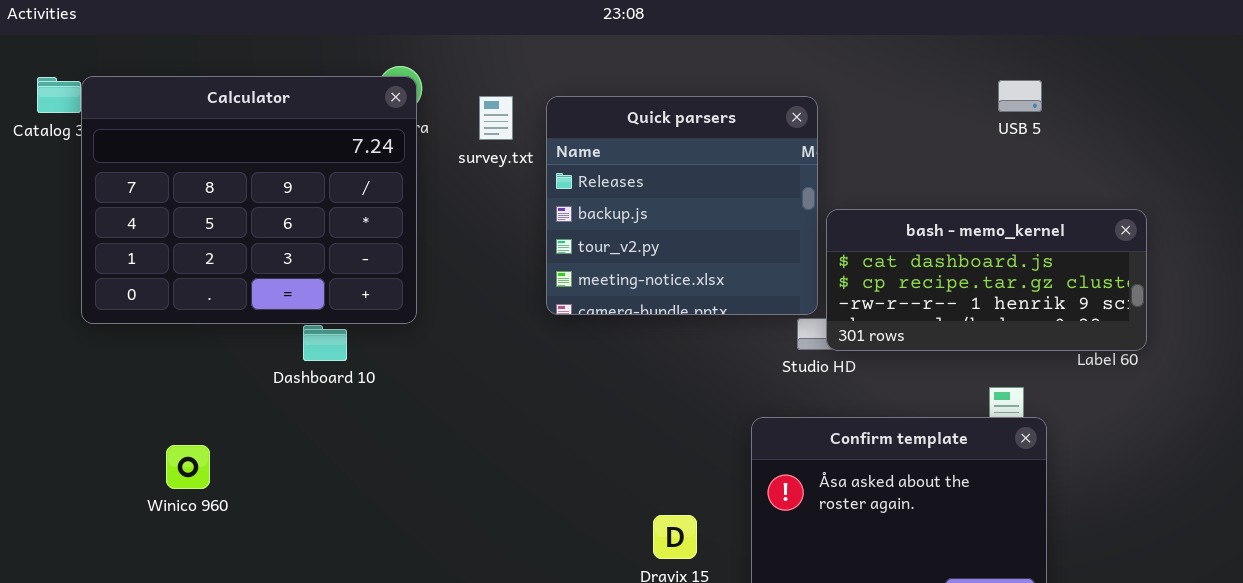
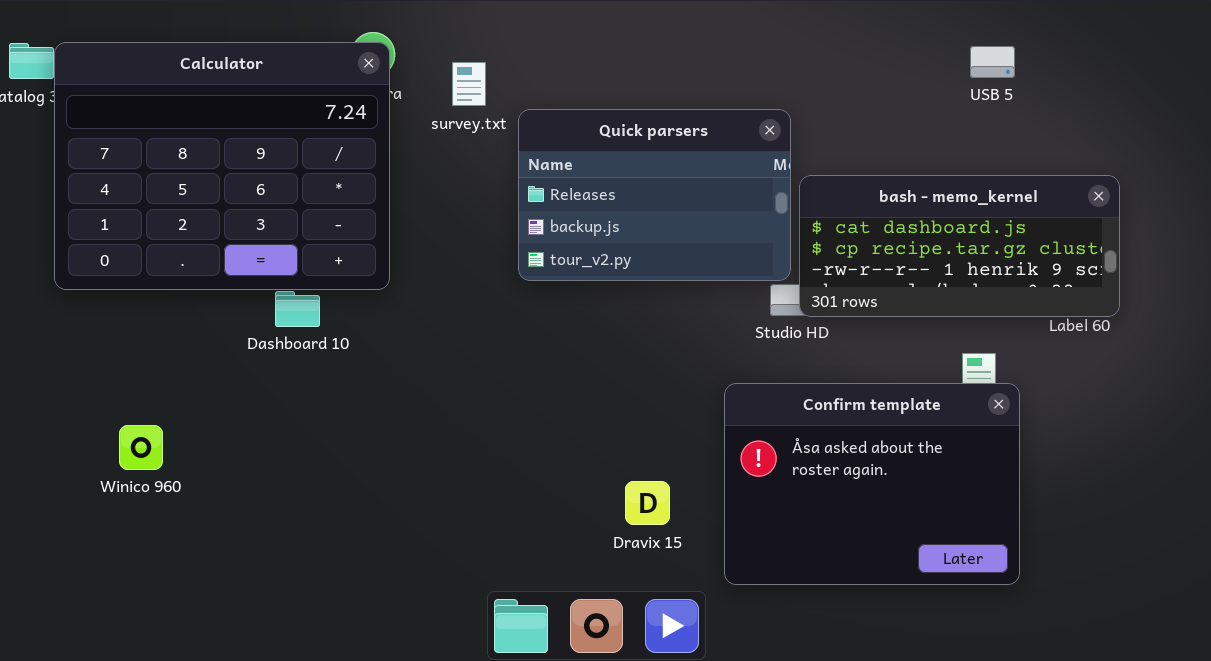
Quick parsers: [546,96,818,315] -> [518,109,791,281], resized
Winico 960: [166,445,210,489] -> [119,425,163,470], moved

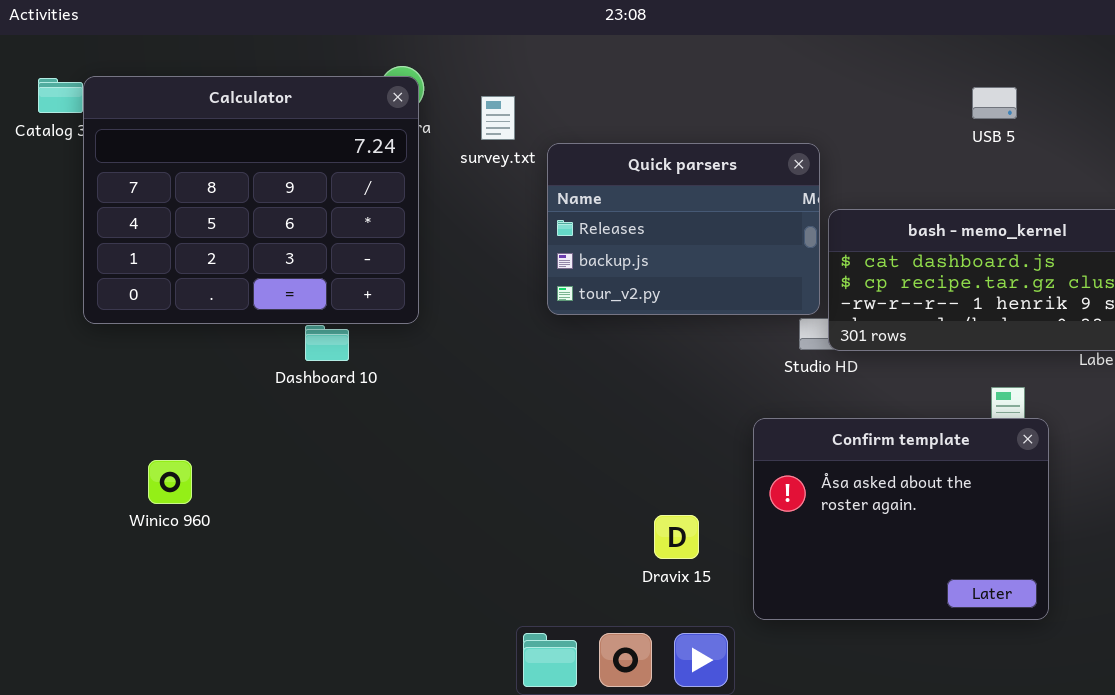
USB 5: [970,46,1015,78] -> [972,87,1017,119], moved

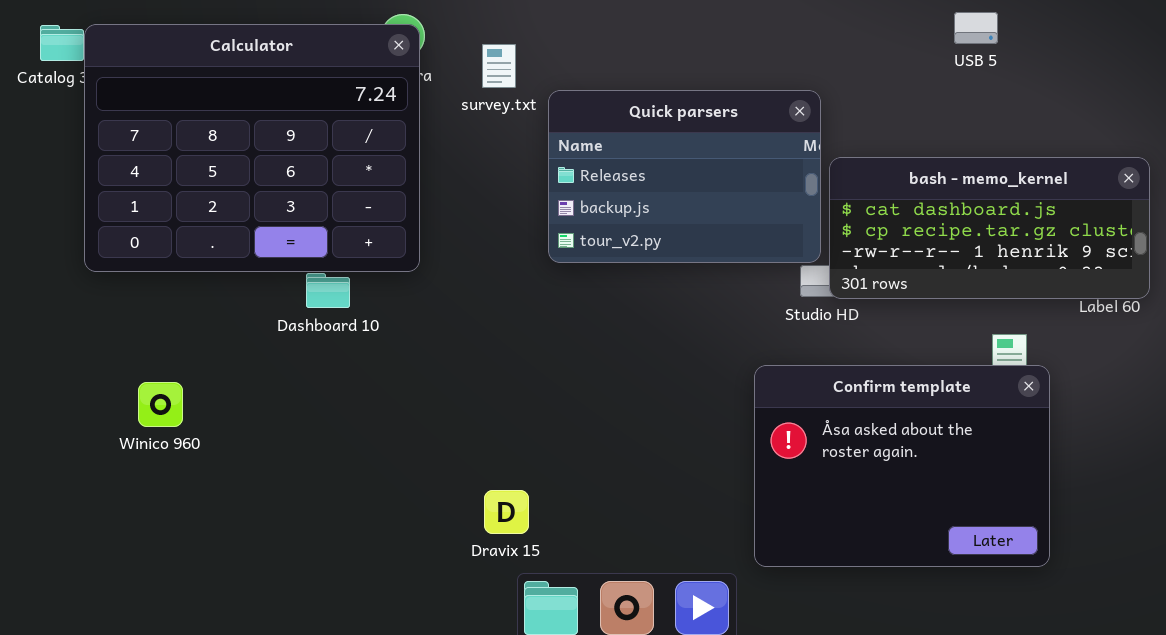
USB 5: [972,87,1017,119] -> [954,12,998,44], moved
Winico 960: [148,460,192,504] -> [138,382,183,427], moved
Dravix 15: [654,515,699,559] -> [484,490,529,534], moved

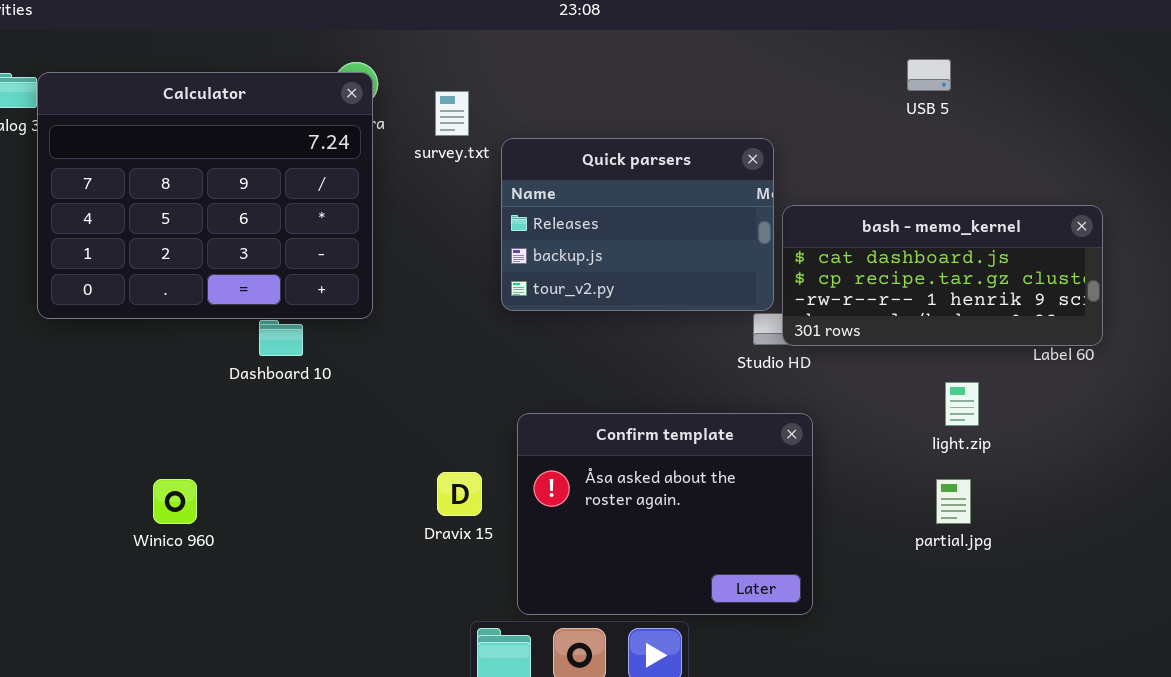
Confirm template: [754,365,1050,567] -> [517,413,813,615], moved
Winico 960: [138,382,183,427] -> [153,479,197,524], moved
Dravix 15: [484,490,529,534] -> [437,472,482,516], moved

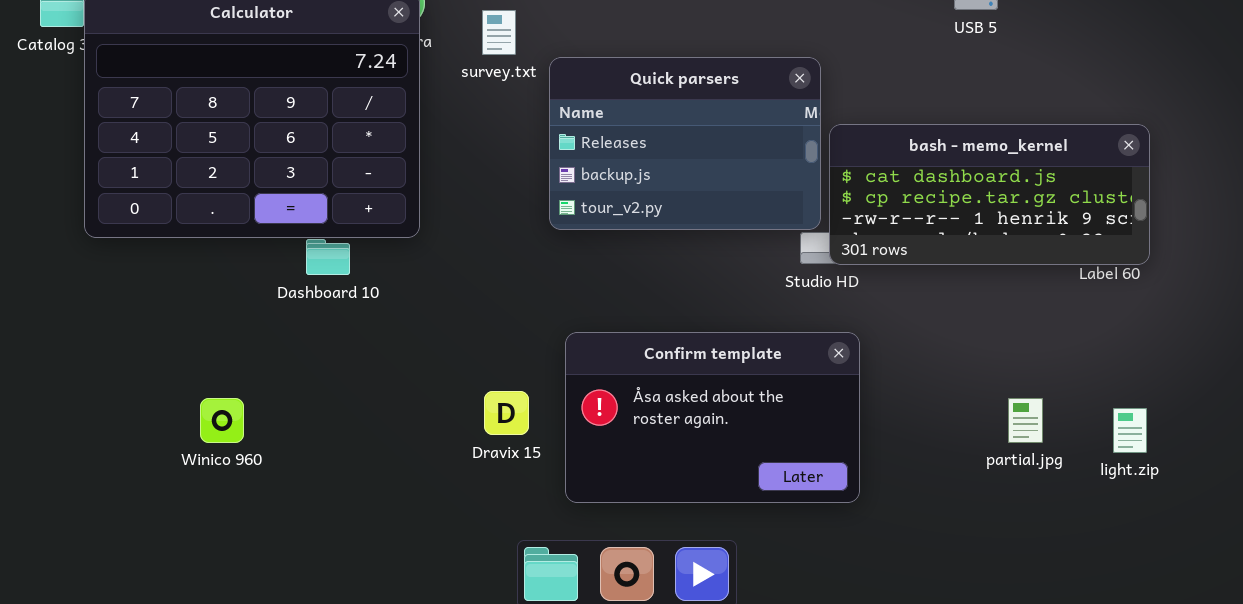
light.zip: [945,382,979,426] -> [1113,408,1147,453], moved
Confirm template: [517,413,813,615] -> [565,332,860,503], resized
partial.jpg: [936,479,971,524] -> [1008,398,1043,443], moved

